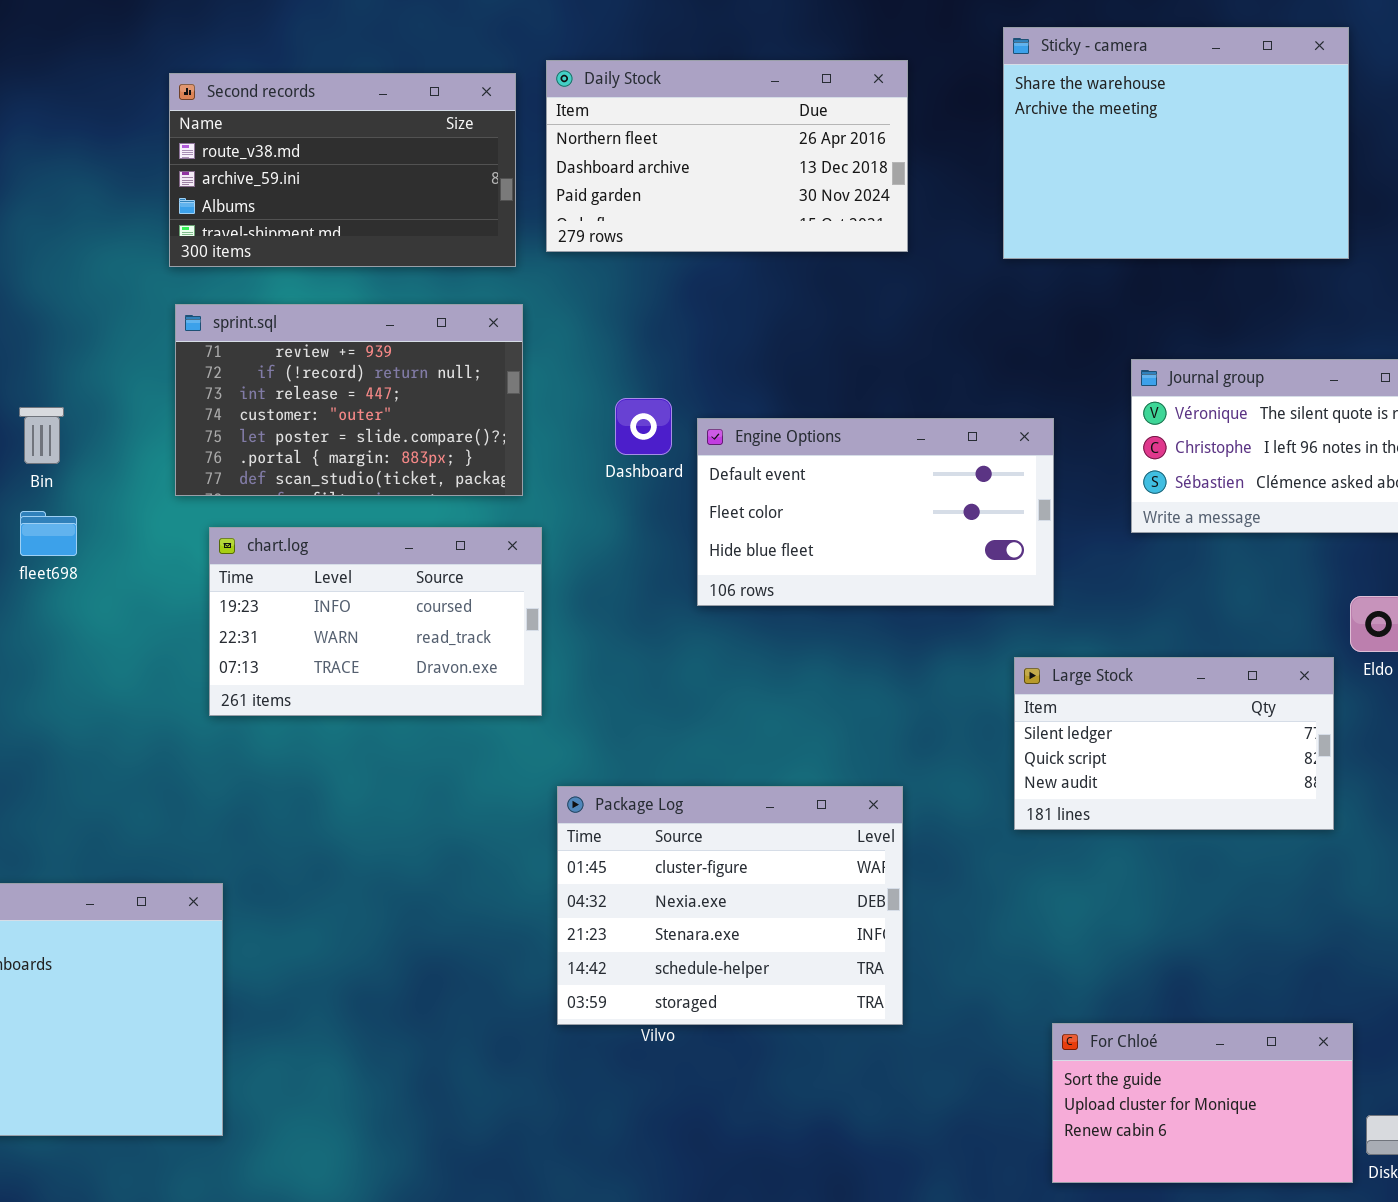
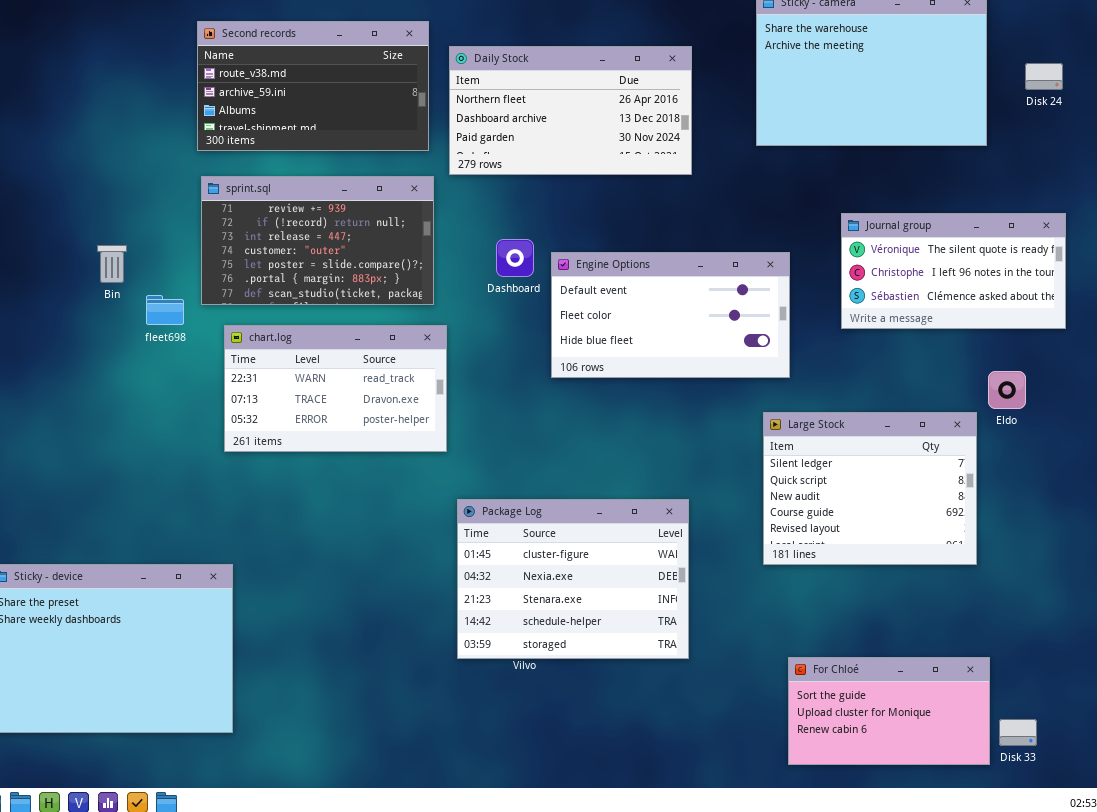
Daily Stock: [546,60,908,252] -> [449,46,692,175], moved
fleet698: [20,511,77,556] -> [146,295,184,325], moved
chart.log: [209,527,542,716] -> [224,325,447,452], scrolled down 1 row
Large Stock: [1014,657,1334,830] -> [763,412,977,565], resized

